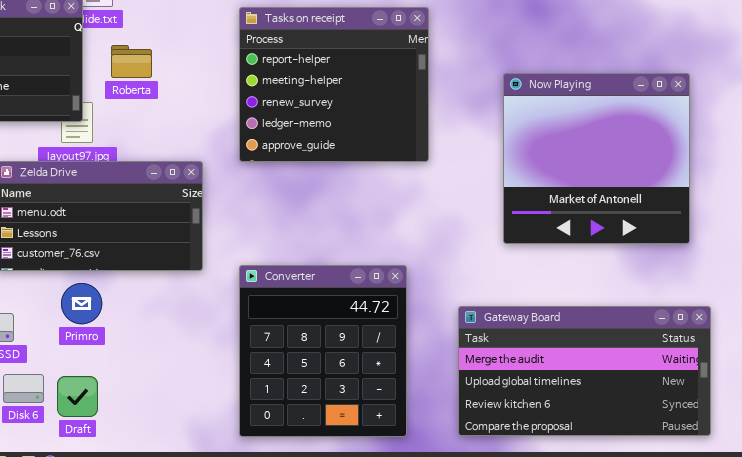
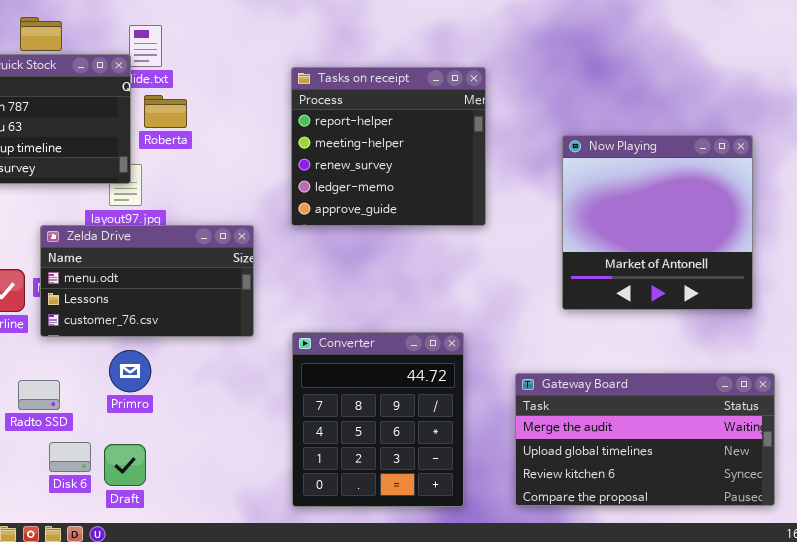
Roberta: [111,45,152,78] -> [144,95,187,128], moved

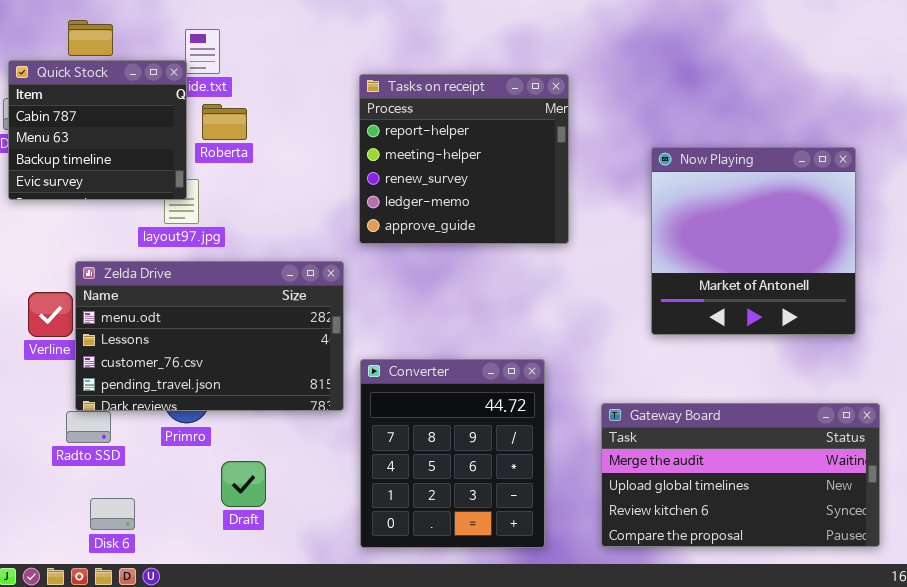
Zelda Drive: [40,225,254,337] -> [75,261,344,411], moved, resized
Disk 6: [49,442,91,472] -> [90,498,135,530], moved
Draft: [104,444,146,486] -> [221,461,266,507], moved

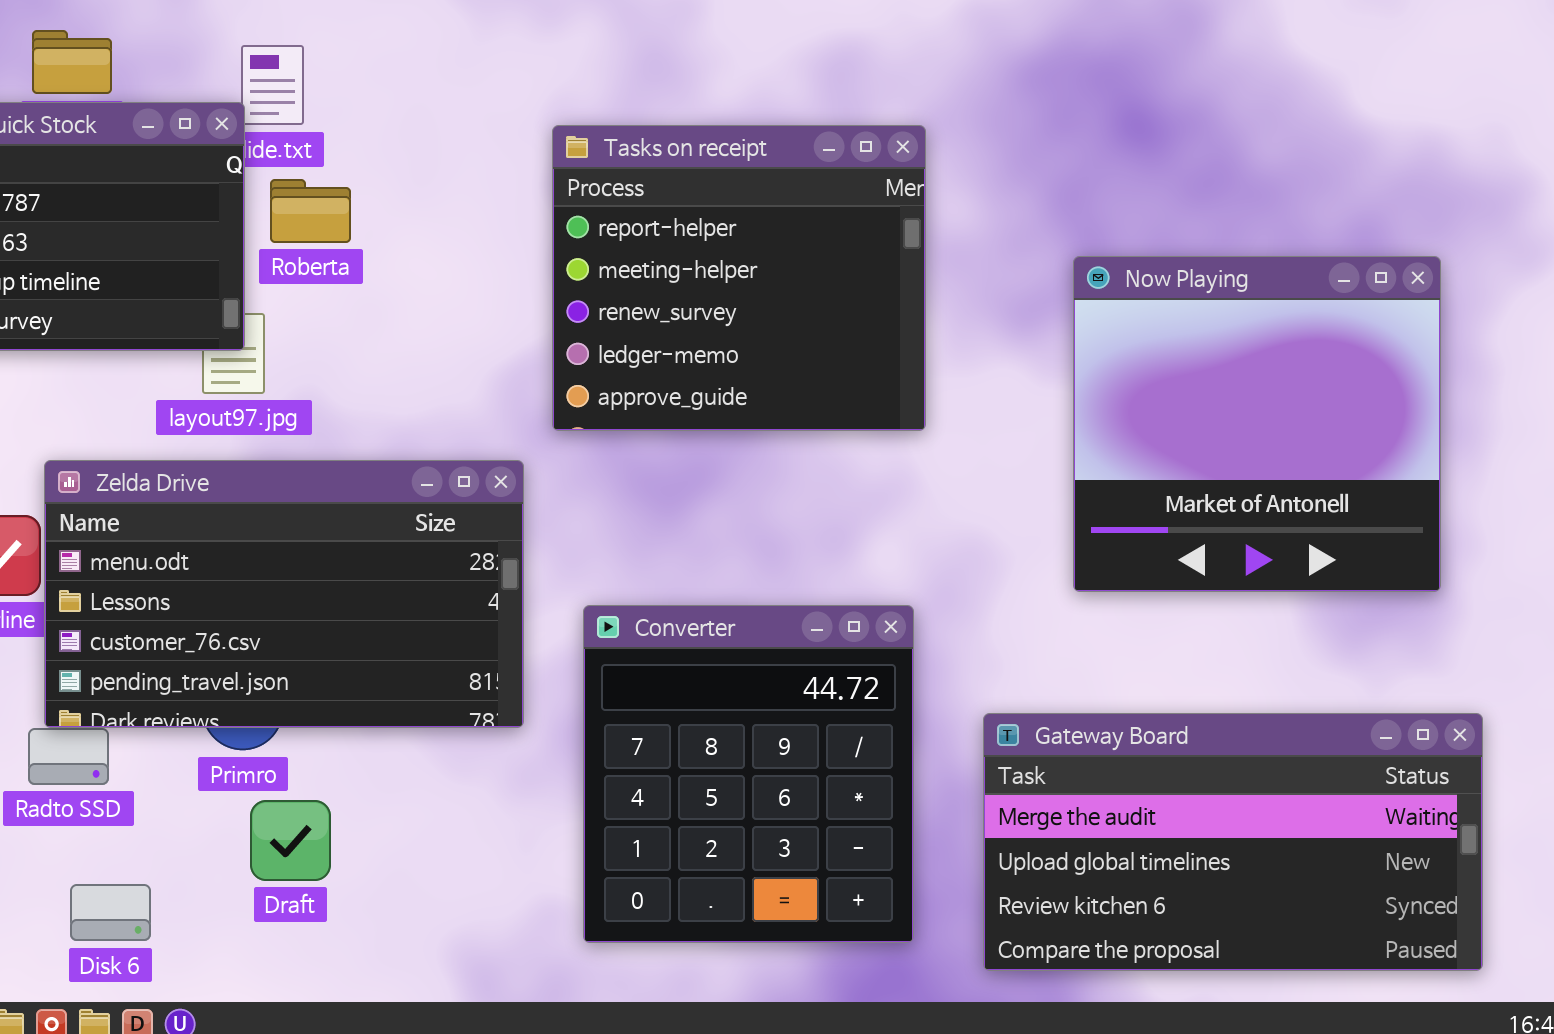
Converter: [360,359,545,548] -> [583,605,914,943], moved
Draft: [221,461,266,507] -> [250,800,331,881], moved

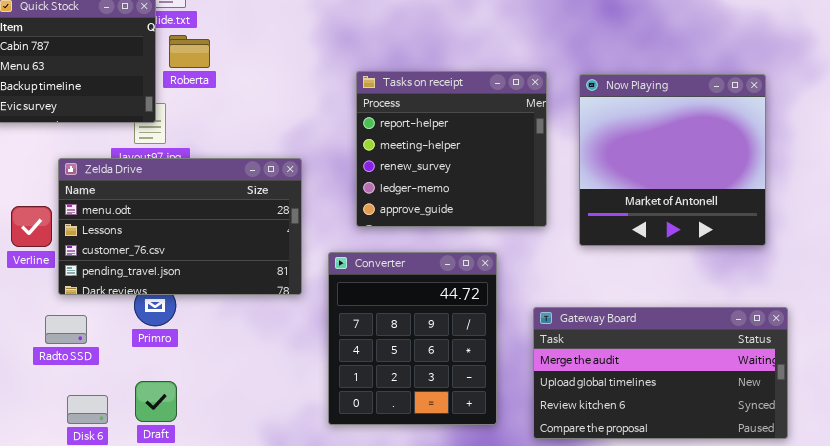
Tasks on receipt: [552,125,926,431] -> [356,71,547,227], moved
Zelda Drive: [44,460,524,728] -> [58,158,302,295], moved
Draft: [250,800,331,881] -> [135,381,177,422], moved

